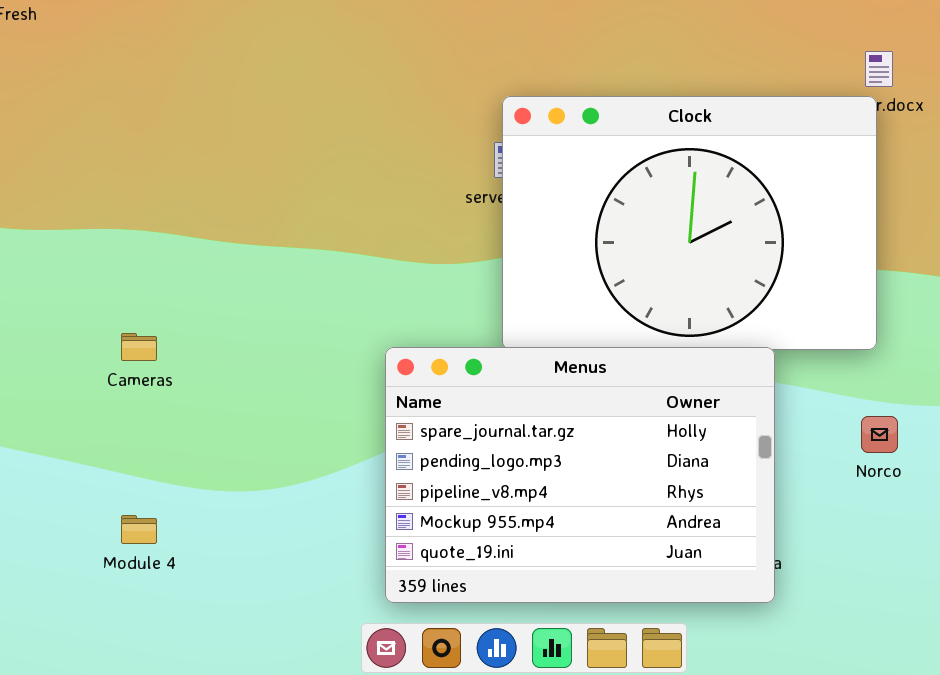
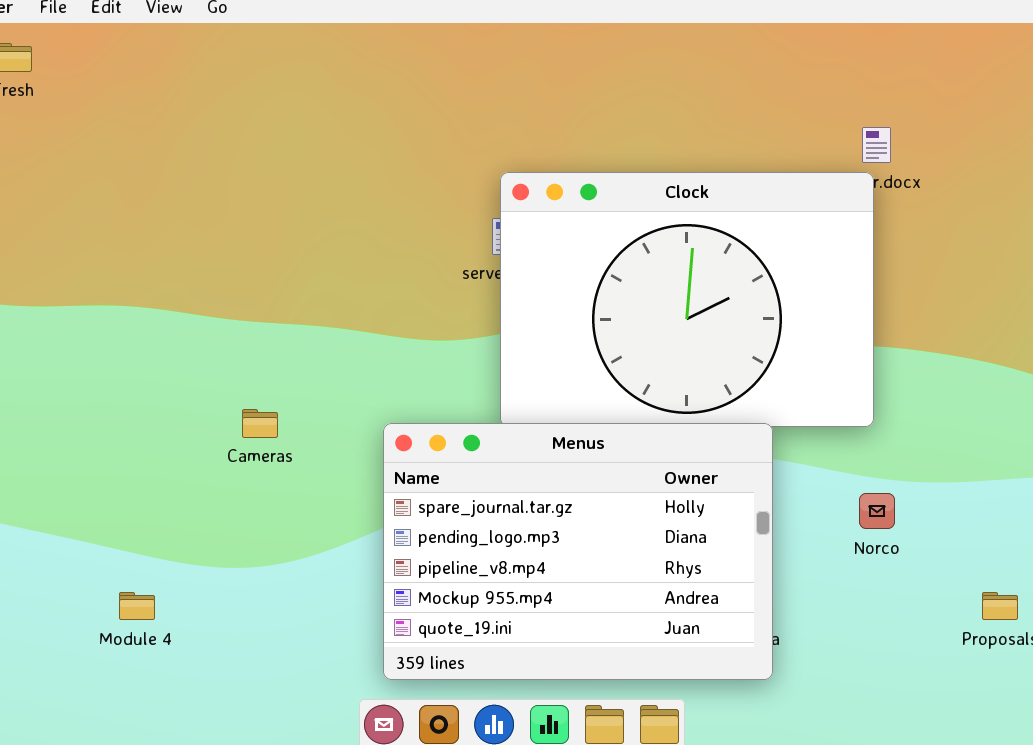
Cameras: [121,333,157,361] -> [242,409,278,438], moved

